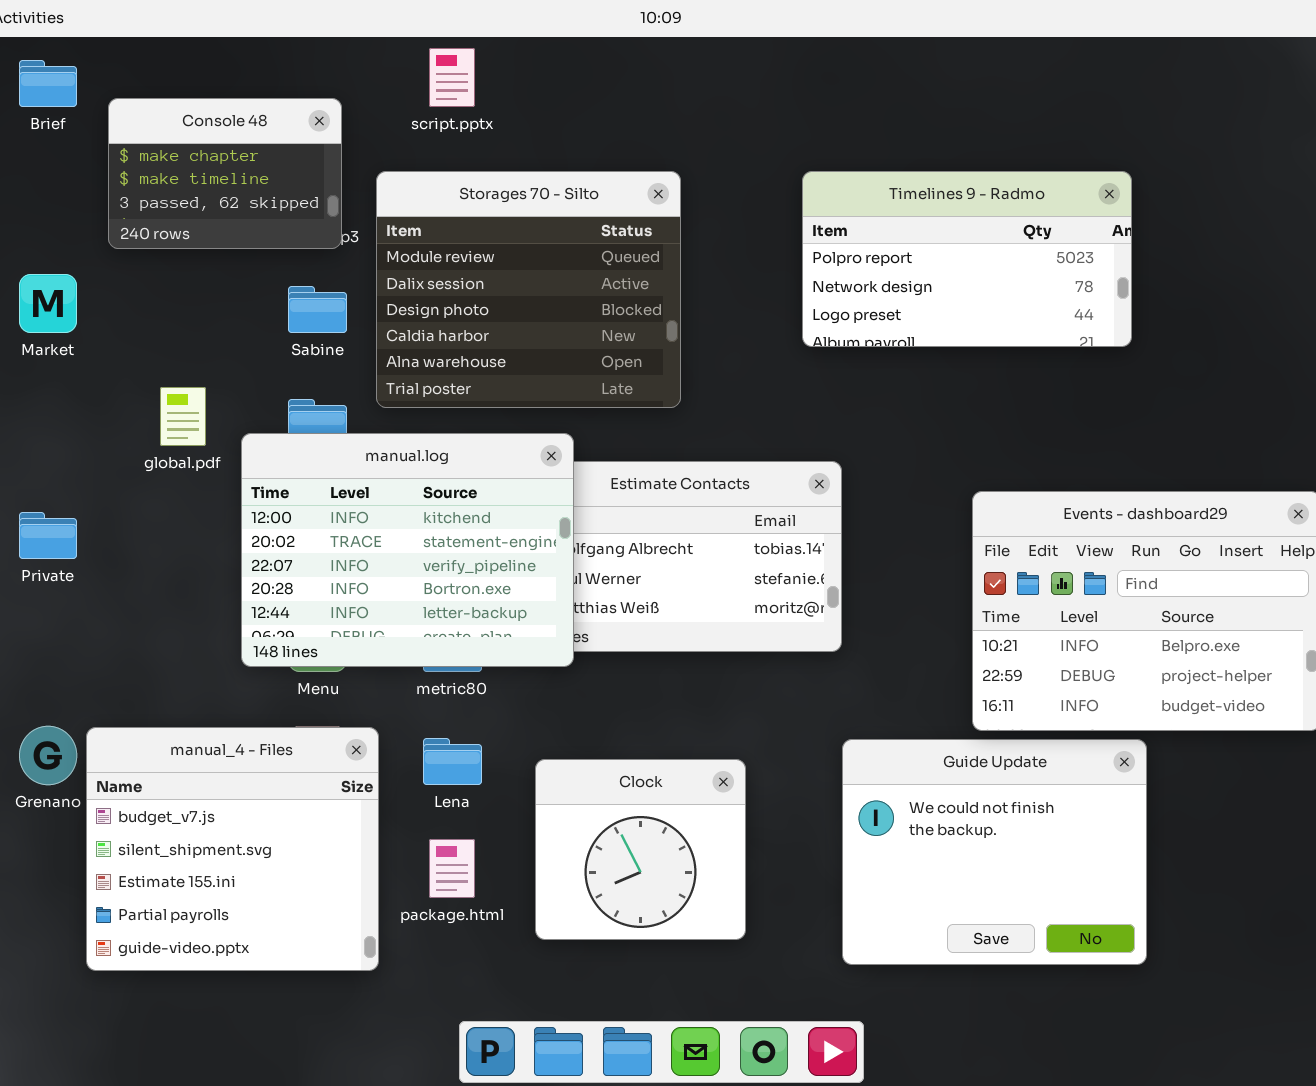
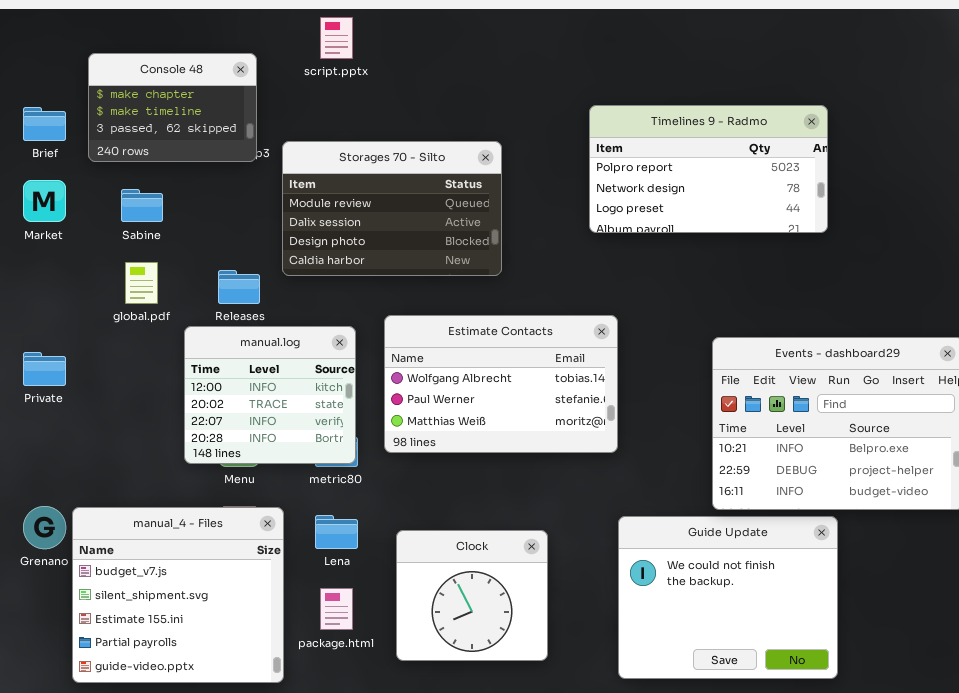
Brief: [19,60,77,107] -> [23,107,66,141], moved
Storages 70 - Silto: [376,171,681,408] -> [282,141,502,276], resized
Sabine: [288,286,347,333] -> [121,189,163,222], moved
manual.log: [241,433,574,667] -> [184,326,356,464], resized

